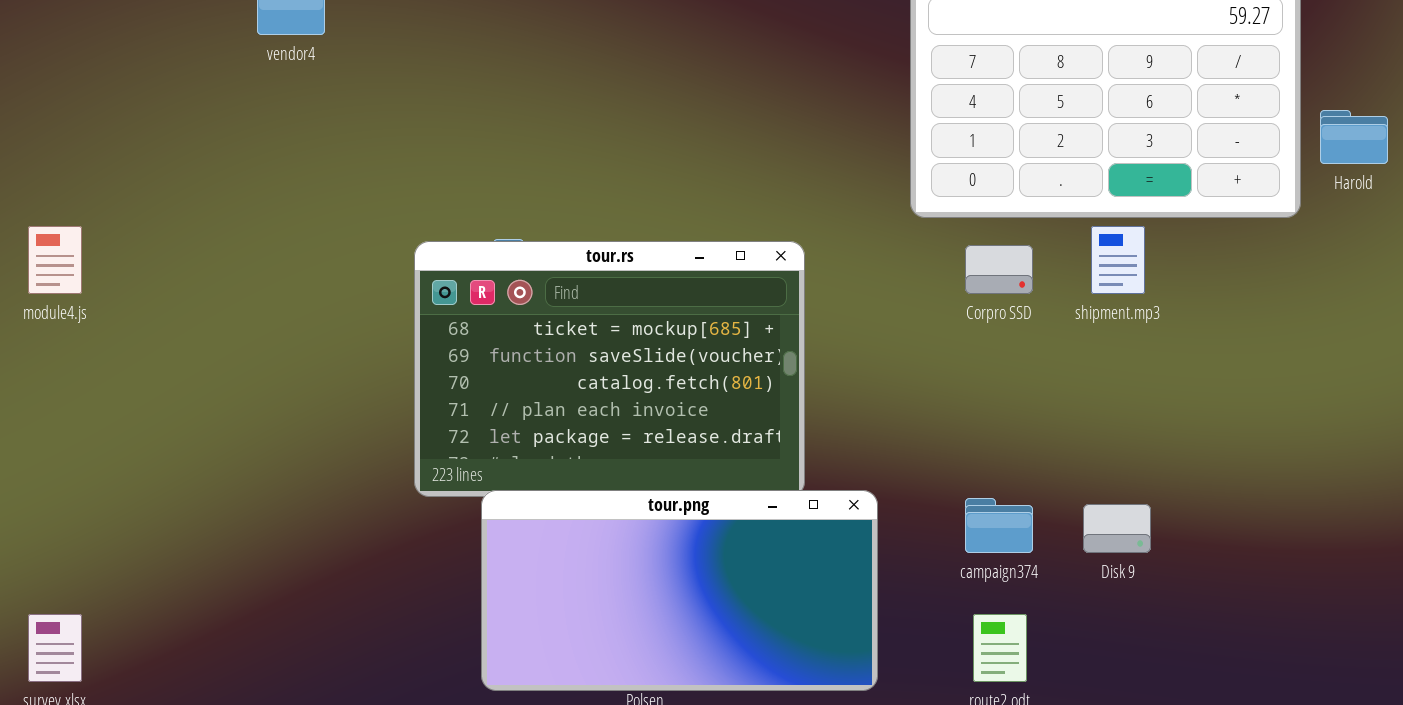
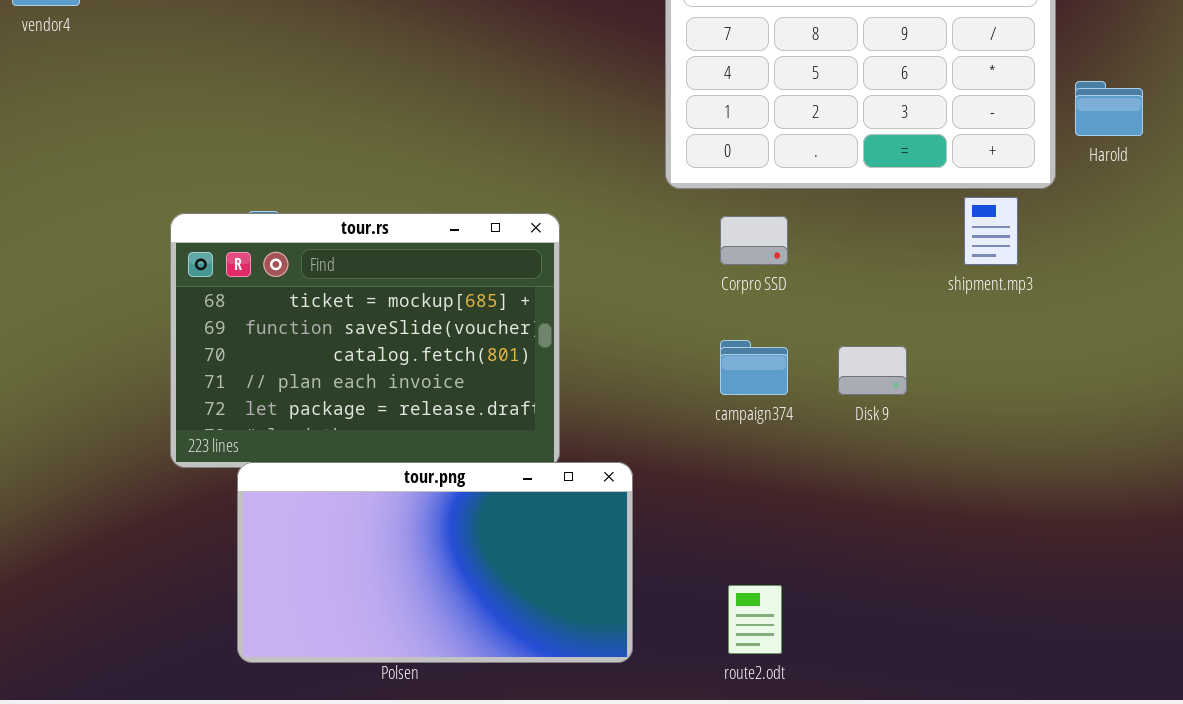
shipment.mp3: [1091,226,1145,294] -> [964,197,1018,265], moved
campaign374: [965,498,1033,553] -> [720,340,788,395], moved
Disk 9: [1083,504,1151,553] -> [838,346,907,395], moved

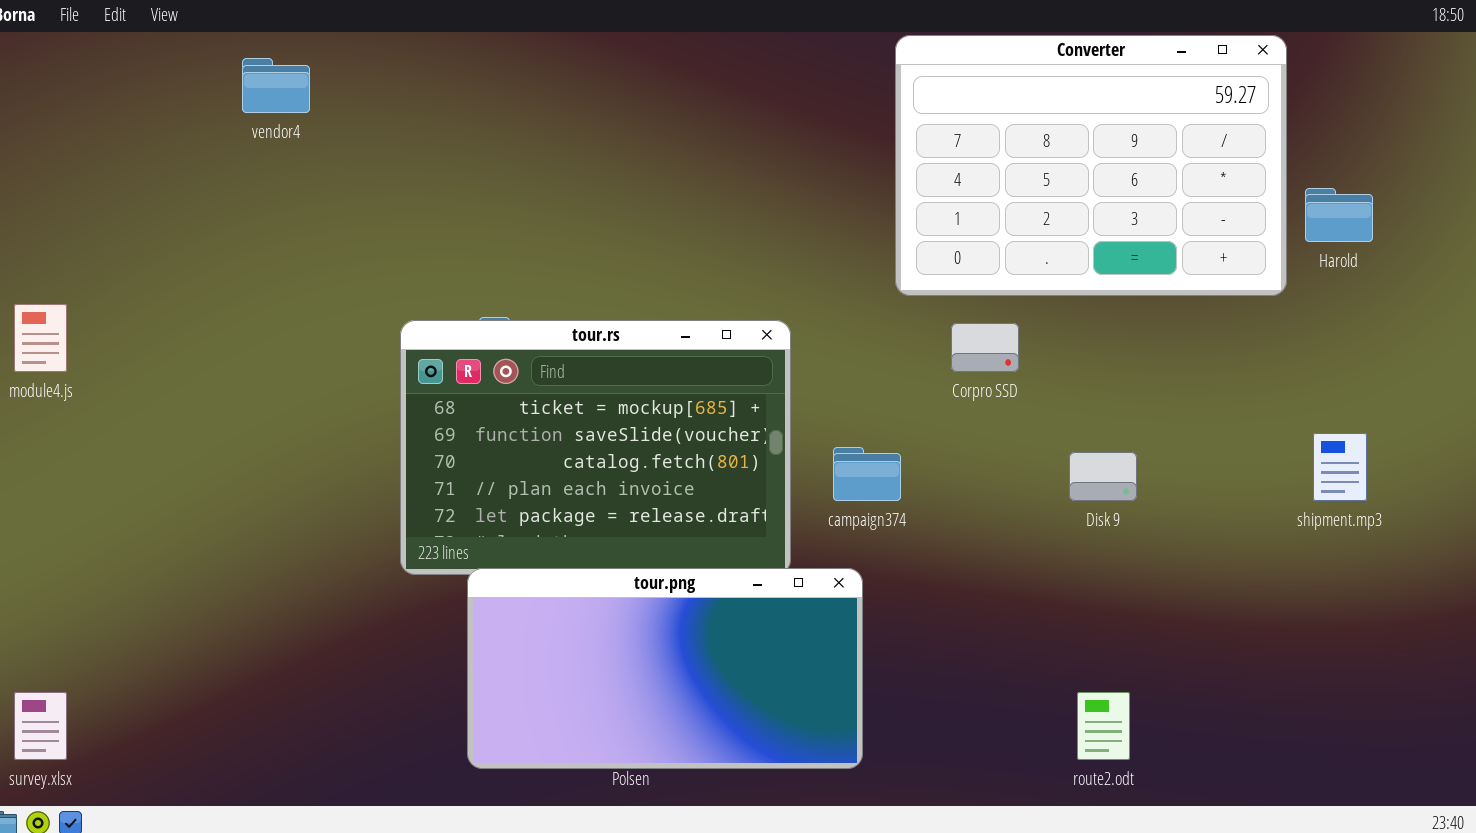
shipment.mp3: [964,197,1018,265] -> [1313,433,1367,501], moved
campaign374: [720,340,788,395] -> [833,447,901,501], moved
route2.odt: [728,585,782,654] -> [1077,692,1130,760], moved

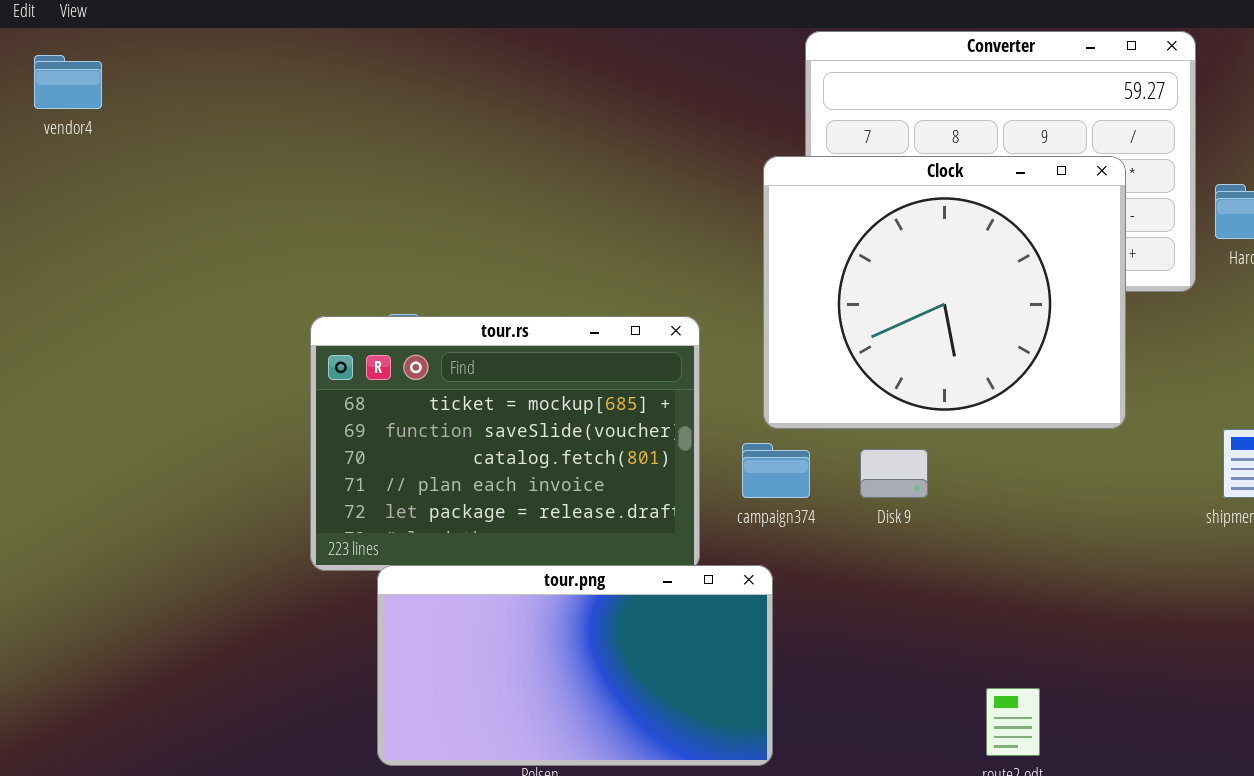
vendor4: [242,58,310,113] -> [34,55,102,109], moved
Clock: none -> [763,156,1126,429], opened
Disk 9: [1069,452,1137,501] -> [860,449,928,498], moved

